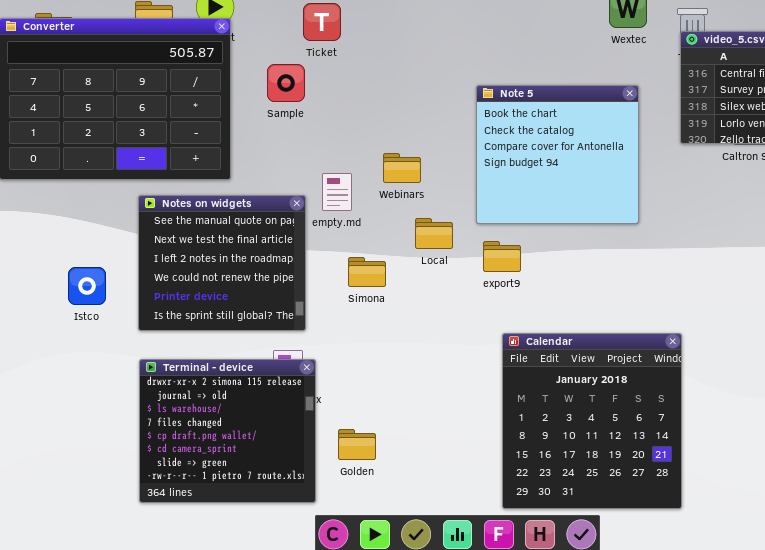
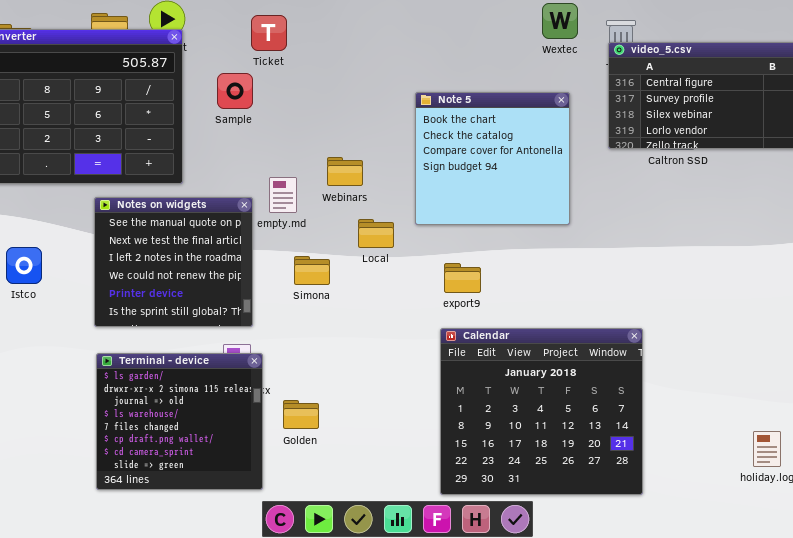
export9: [483,241,521,272] -> [444,263,481,293], moved
Istco: [68,267,106,305] -> [6,247,42,284], moved
Calendar: [502,333,682,509] -> [440,328,643,495], resized
Terminal - device: [139,359,316,503] -> [96,353,263,490], scrolled up 1 row
Golden: [338,429,376,460] -> [283,400,319,429], moved

